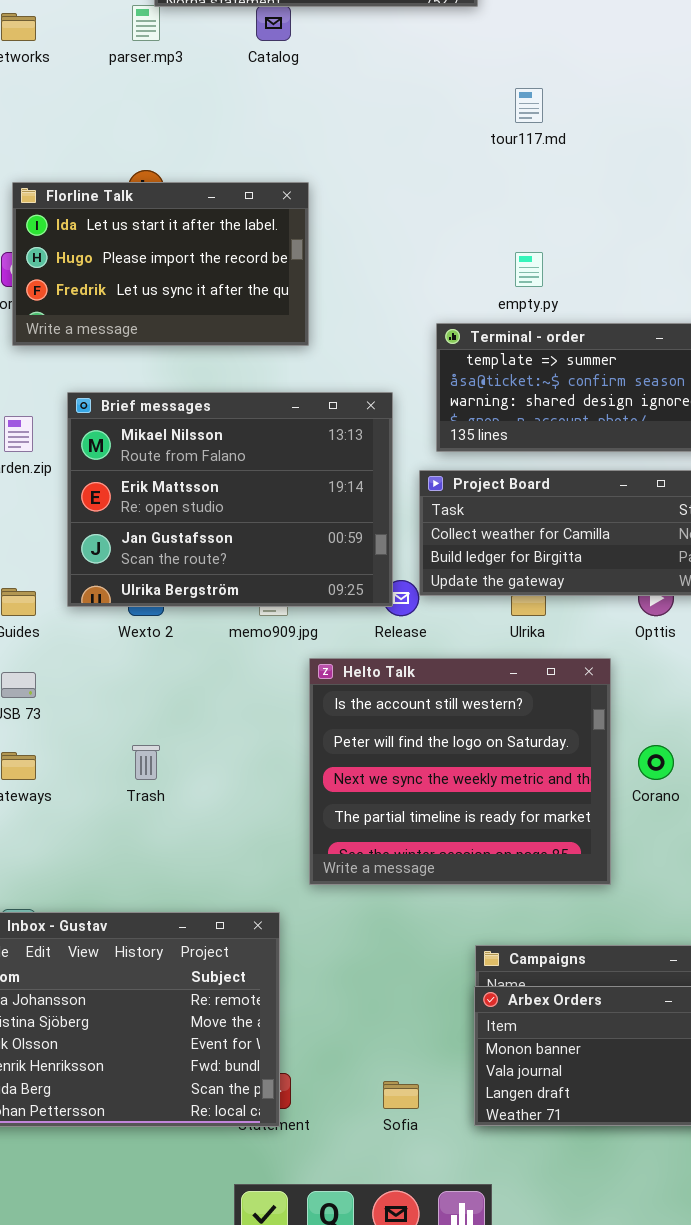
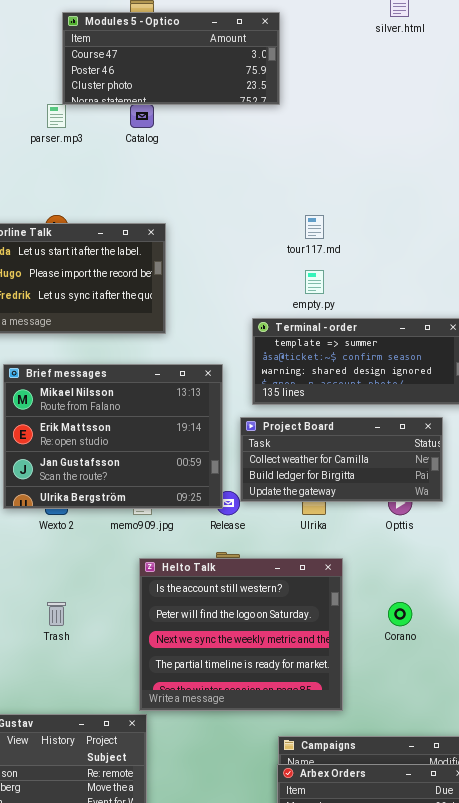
tour117.md: [515,88,543,123] -> [305,215,324,239], moved
Helto Talk: [309,658,611,885] -> [139,558,343,711], moved

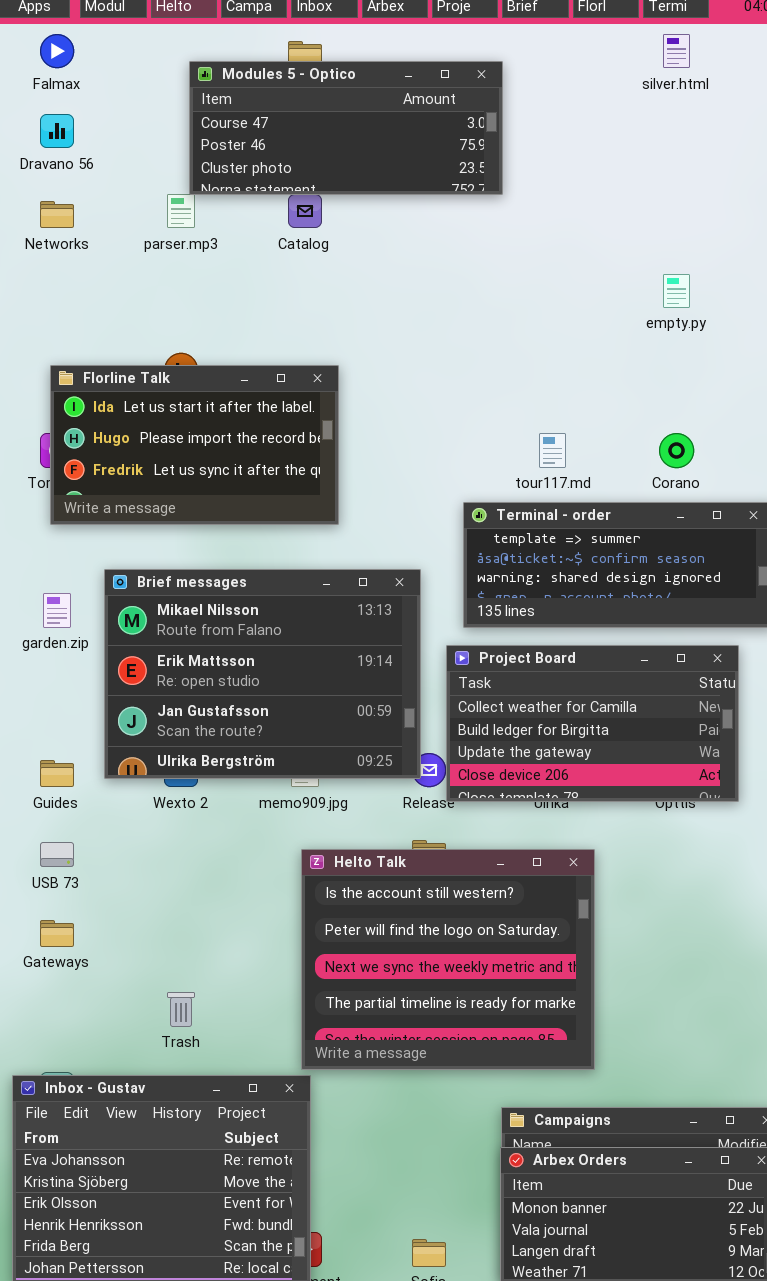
tour117.md: [305,215,324,239] -> [539,433,566,468], moved
empty.py: [305,270,324,294] -> [663,274,690,308], moved
Project Board: [240,417,443,502] -> [446,645,739,802], resized
Trash: [47,602,66,626] -> [167,992,195,1027], moved
Corano: [388,602,412,626] -> [659,433,694,468], moved

